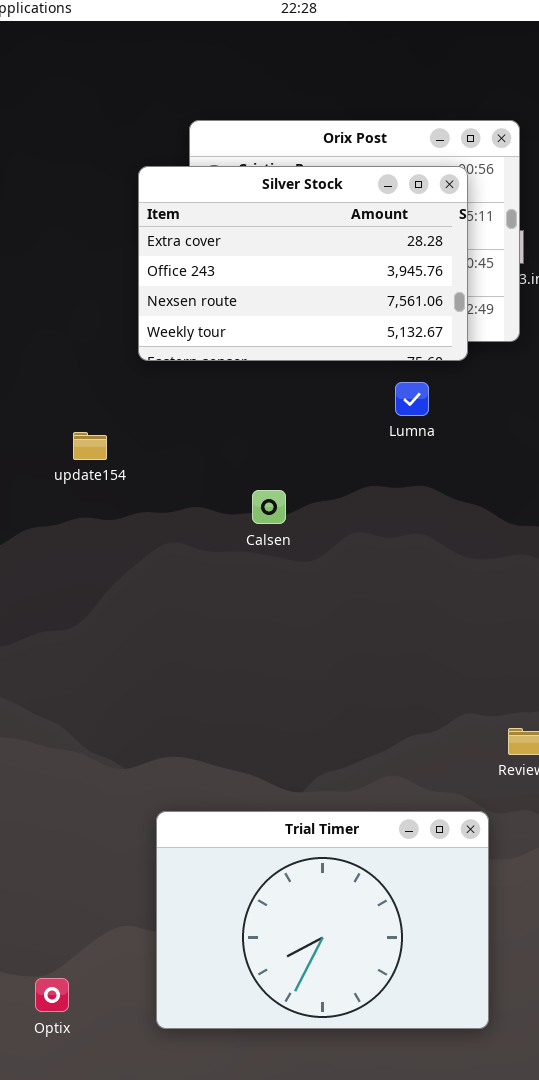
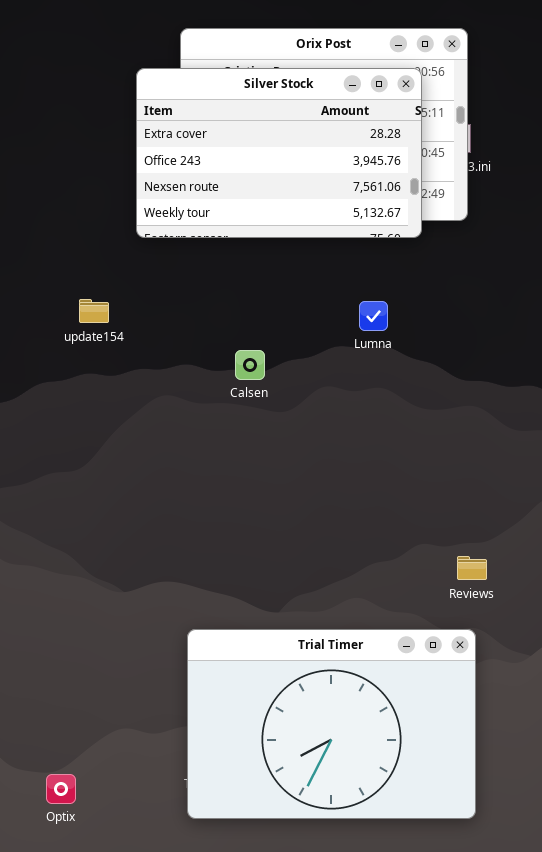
Lumna: [395,382,429,416] -> [359,301,388,331], moved
Trial Timer: [156,811,489,1029] -> [187,629,476,819], moved

